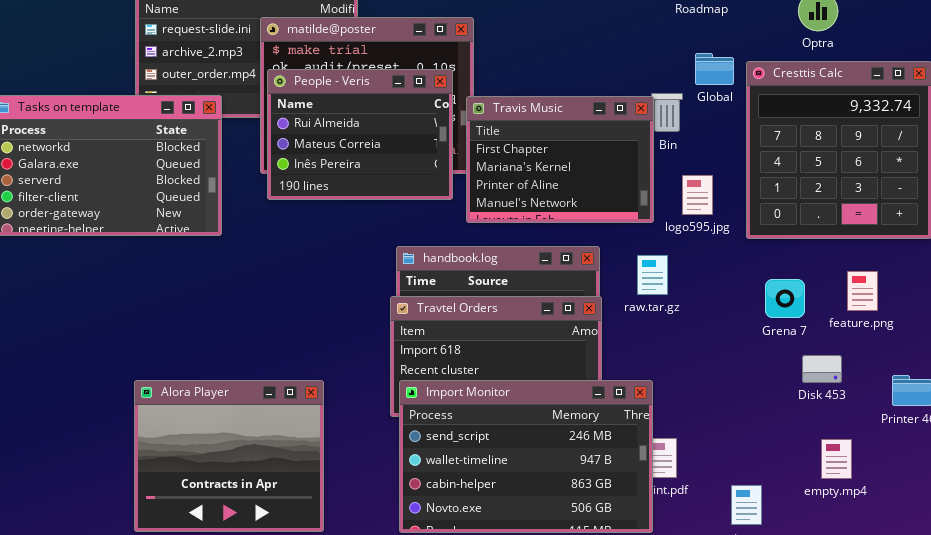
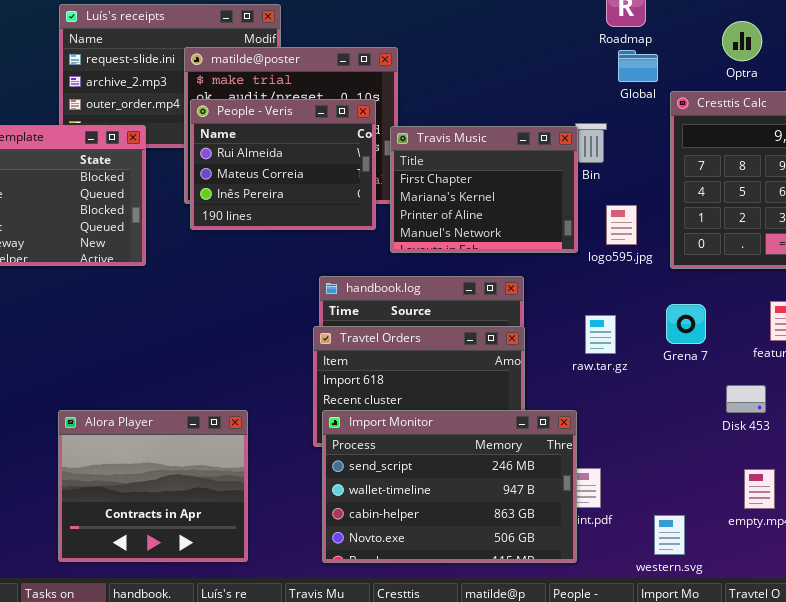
Global: [695,53,734,85] -> [618,50,658,82], moved
raw.tar.gz: [637,255,668,295] -> [585,315,616,354], moved
Grena 7: [765,279,805,318] -> [666,304,706,344], moved

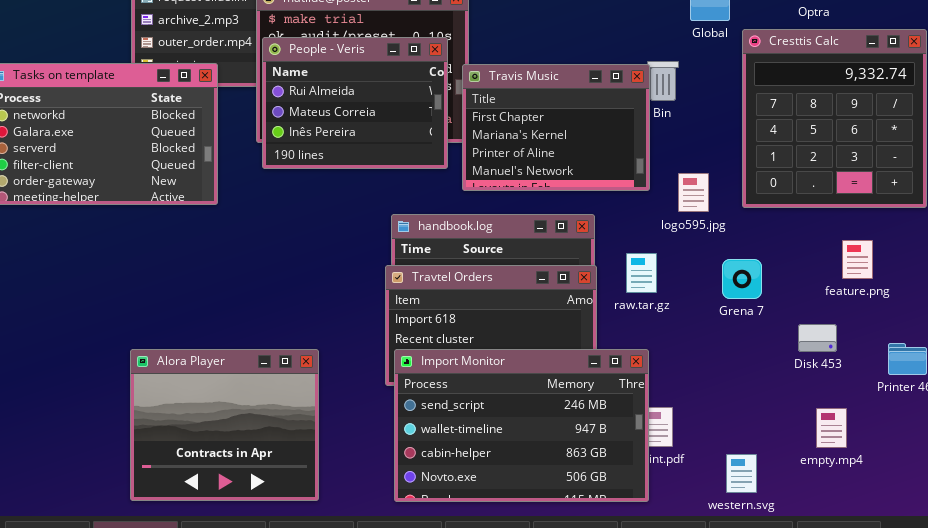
logo595.jpg: [606,205,637,245] -> [678,173,709,212], moved
Grena 7: [666,304,706,344] -> [722,259,762,299], moved
raw.tar.gz: [585,315,616,354] -> [626,253,657,293], moved

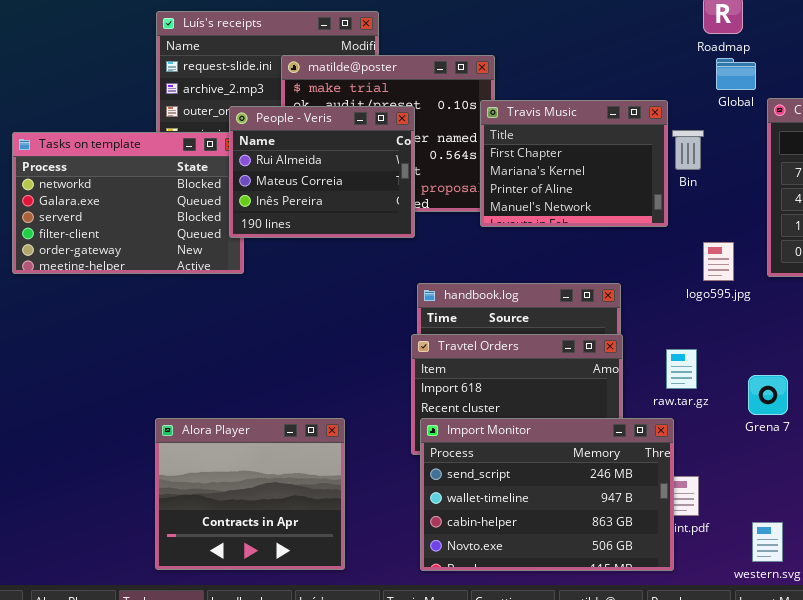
People - Veris: [262,37,448,169] -> [229,106,415,238], moved
Travis Music: [462,64,650,191] -> [480,100,668,227], moved
raw.tar.gz: [626,253,657,293] -> [666,349,697,389], moved
Grena 7: [722,259,762,299] -> [748,375,788,415], moved

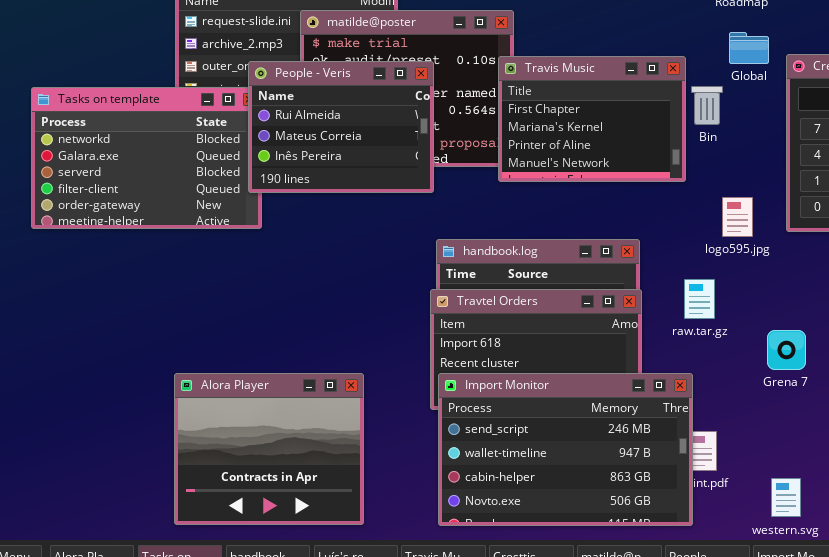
Global: [716,58,756,90] -> [729,32,769,64], moved
raw.tar.gz: [666,349,697,389] -> [684,279,715,319], moved

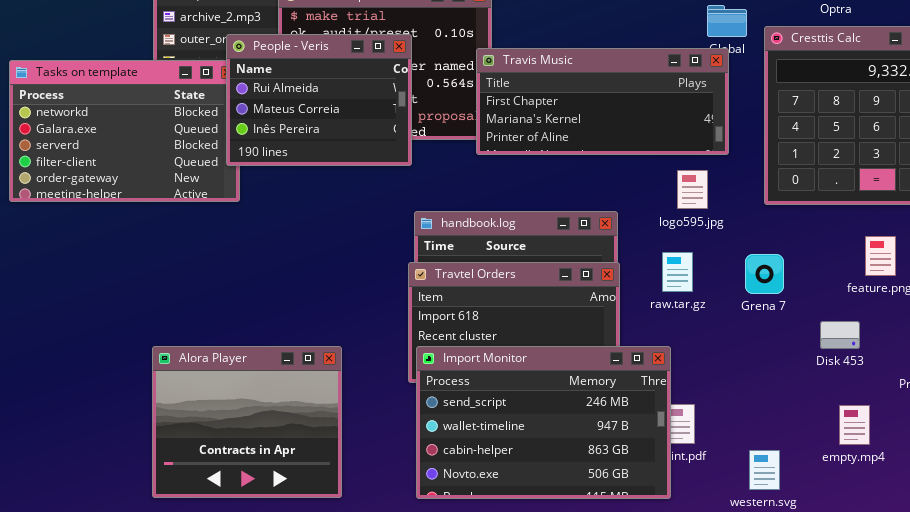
Travis Music: [498,56,686,182] -> [476,48,729,155], resized
logo595.jpg: [722,197,753,237] -> [677,170,708,209], moved
Grena 7: [767,330,806,370] -> [745,254,784,294], moved

